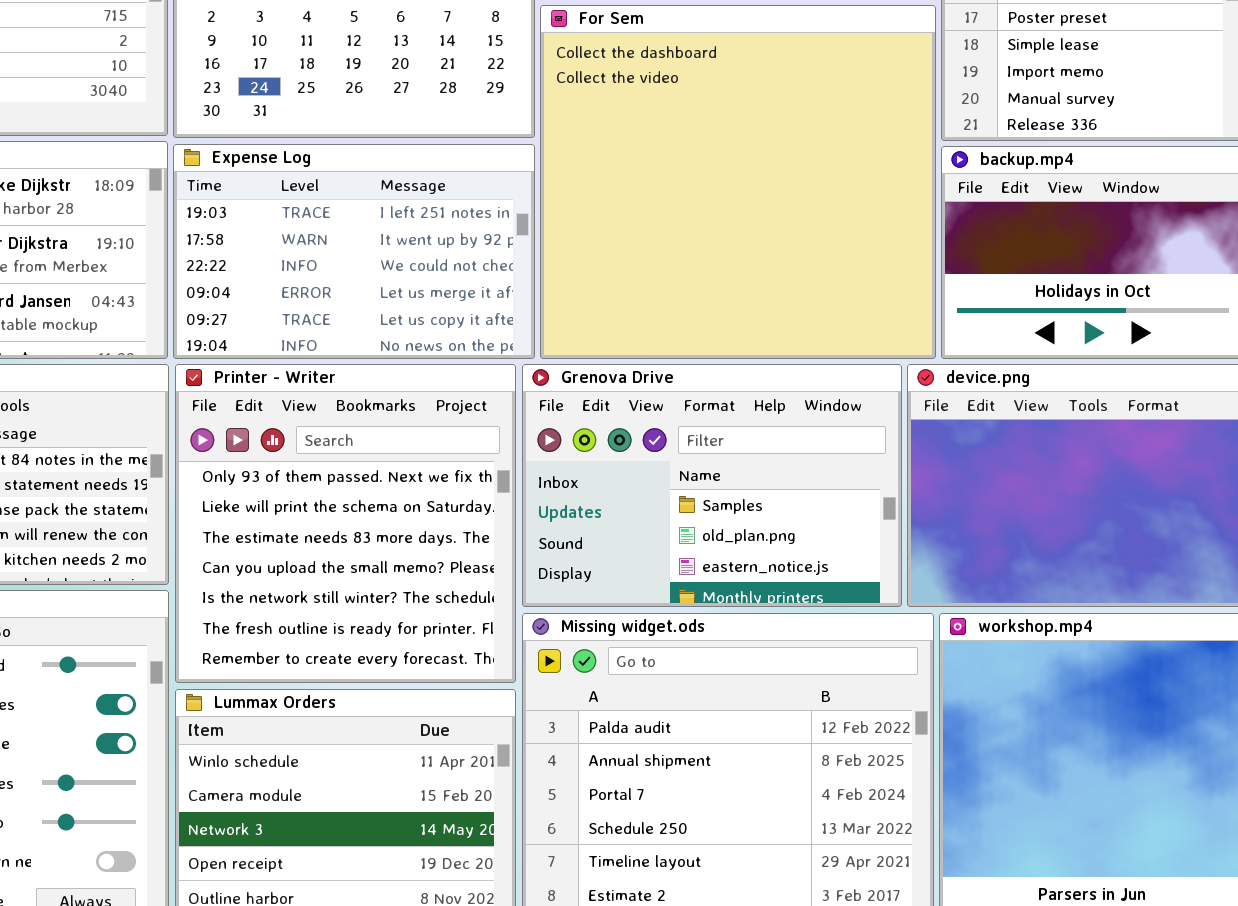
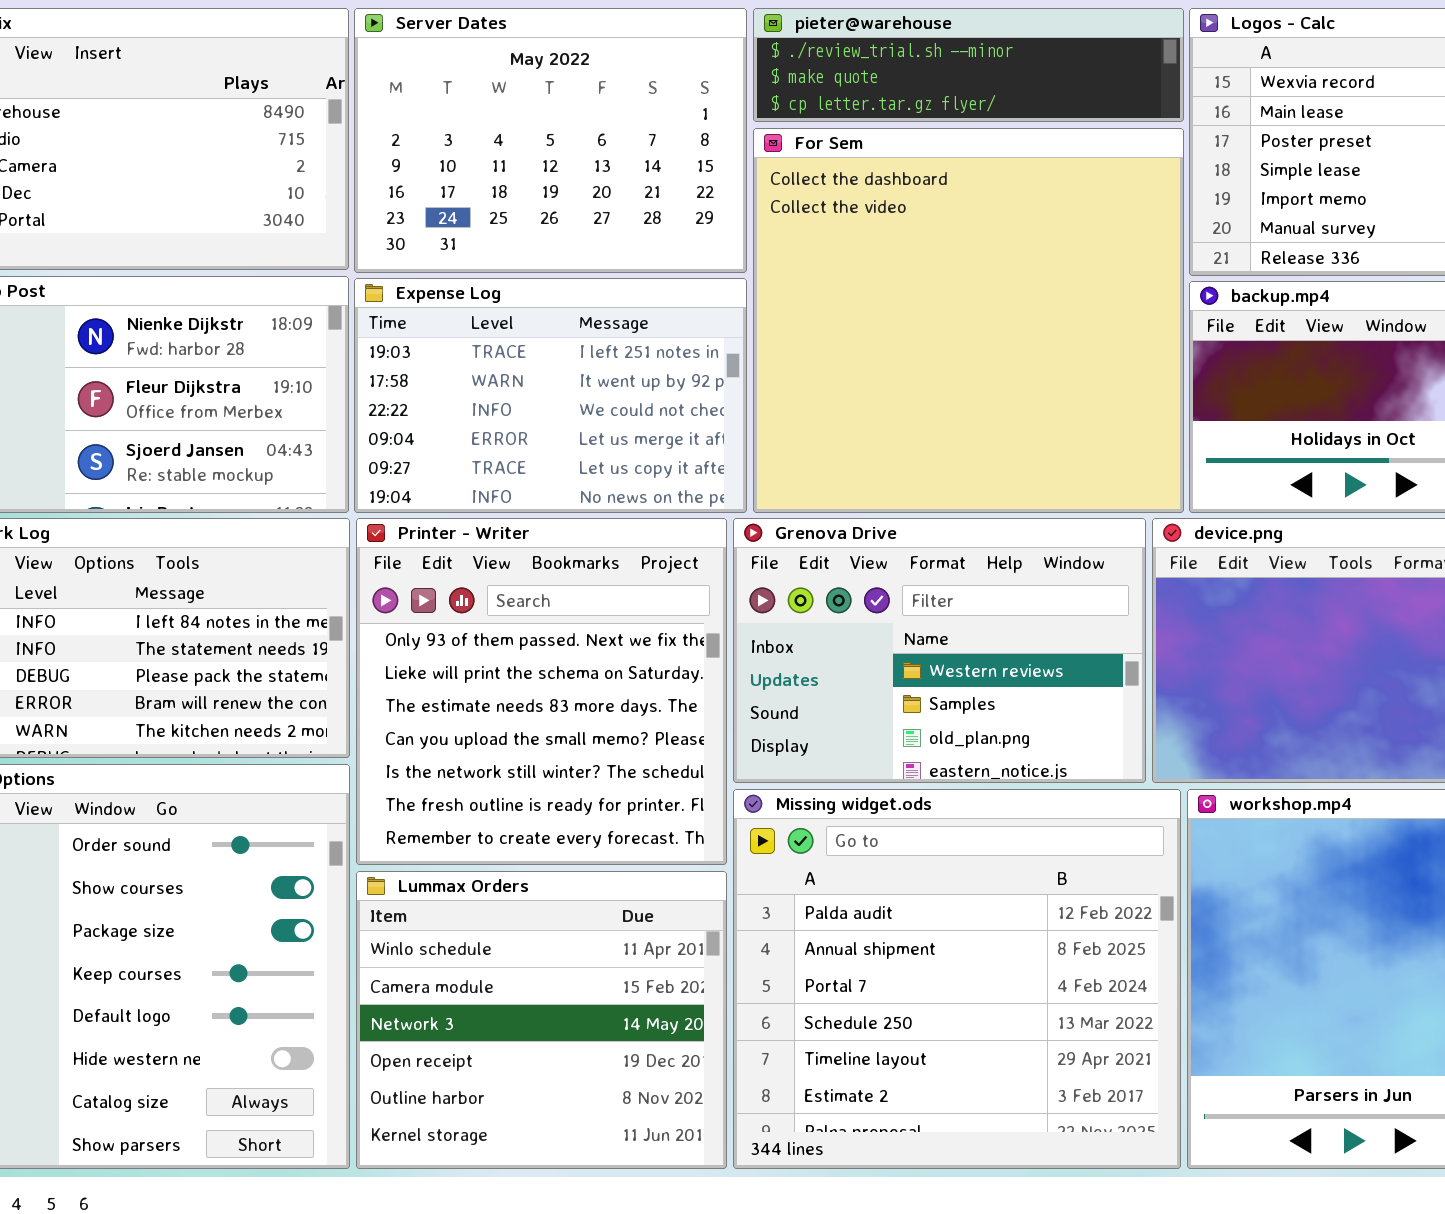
Grenova Drive: [522,364,902,607] -> [733,518,1146,783], scrolled up 1 row

